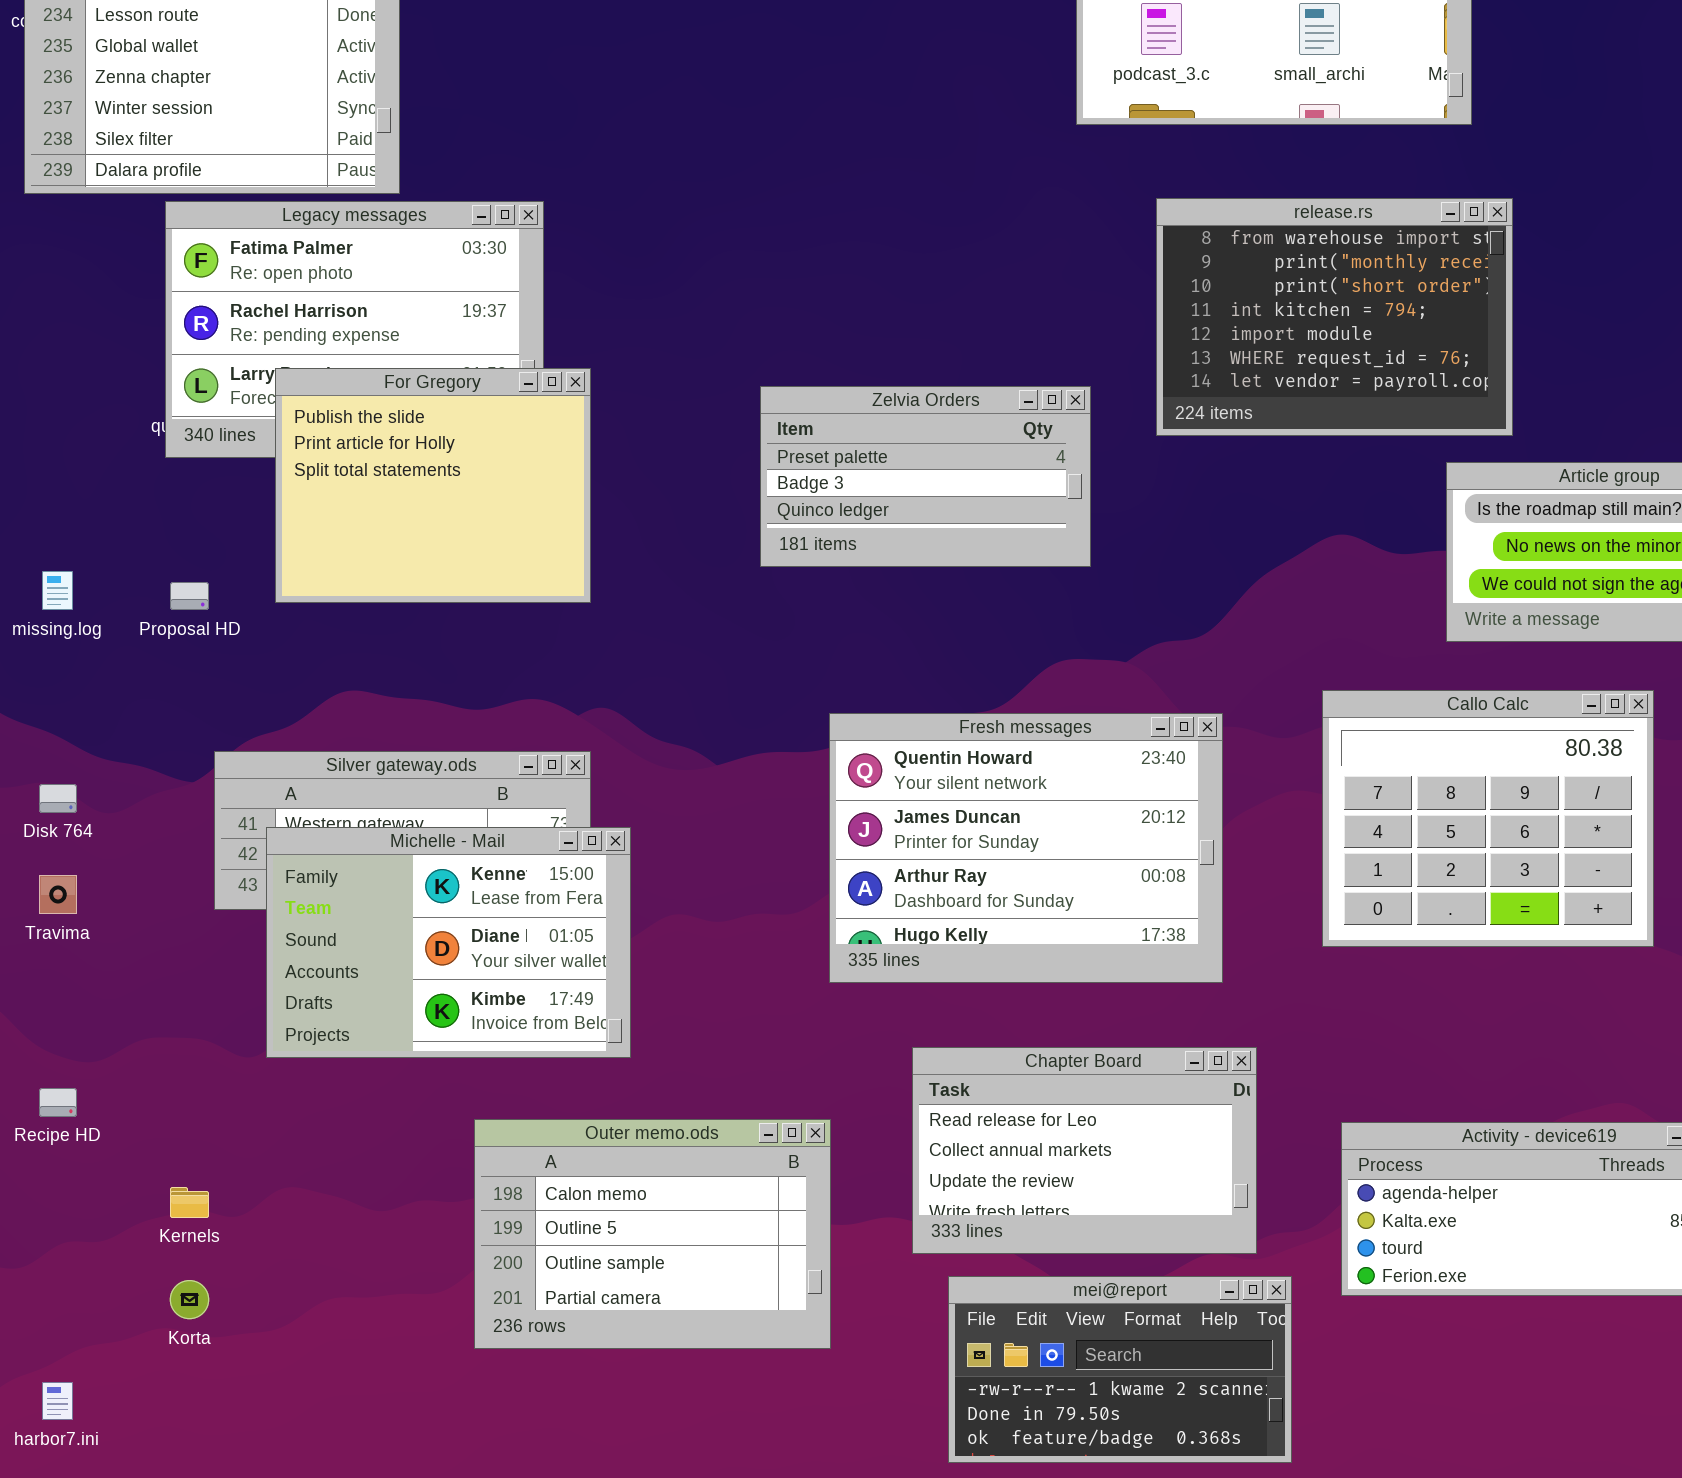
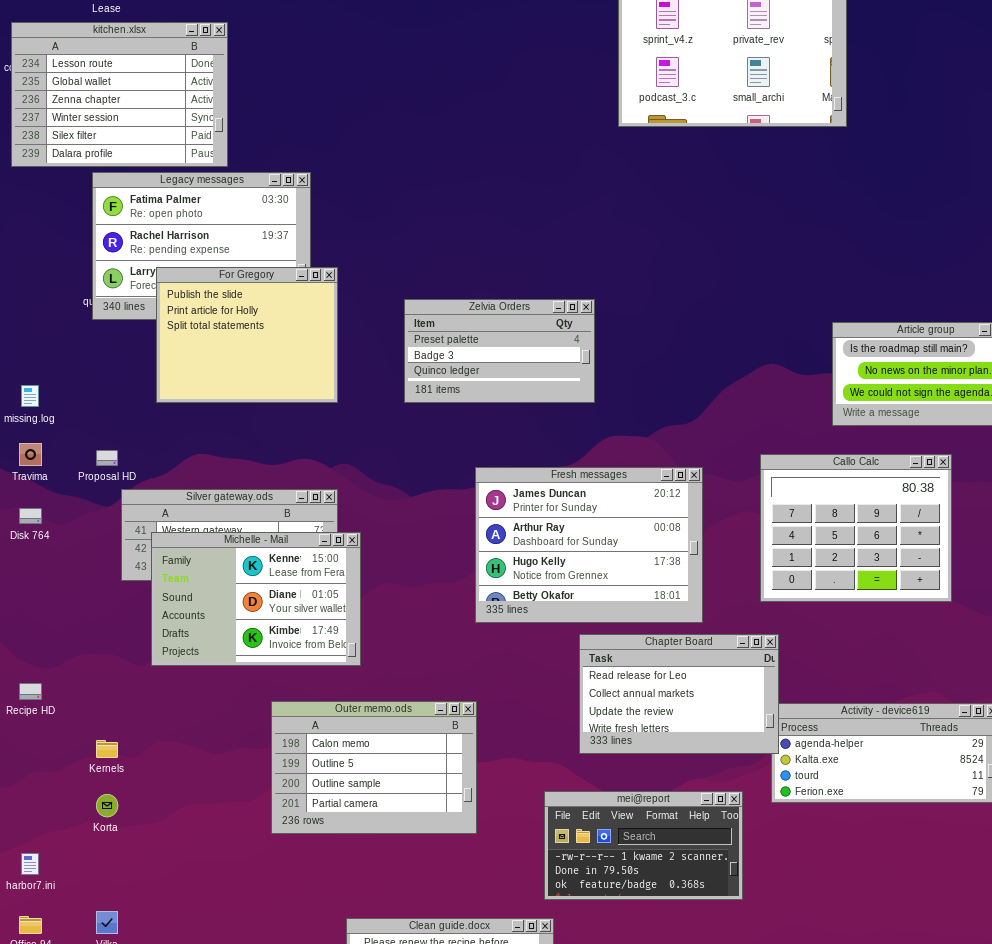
release.rs: [1156,198,1513,436] -> none, closed
Zelvia Orders: [760,386,1091,567] -> [404,299,595,403], moved
Proposal HD: [170,582,209,610] -> [96,450,118,466], moved
Fresh messages: [829,713,1223,983] -> [475,467,703,623], scrolled down 1 row
Travima: [39,875,77,914] -> [19,443,42,466], moved
Chapter Board: [912,1047,1257,1254] -> [579,634,779,754], moved

